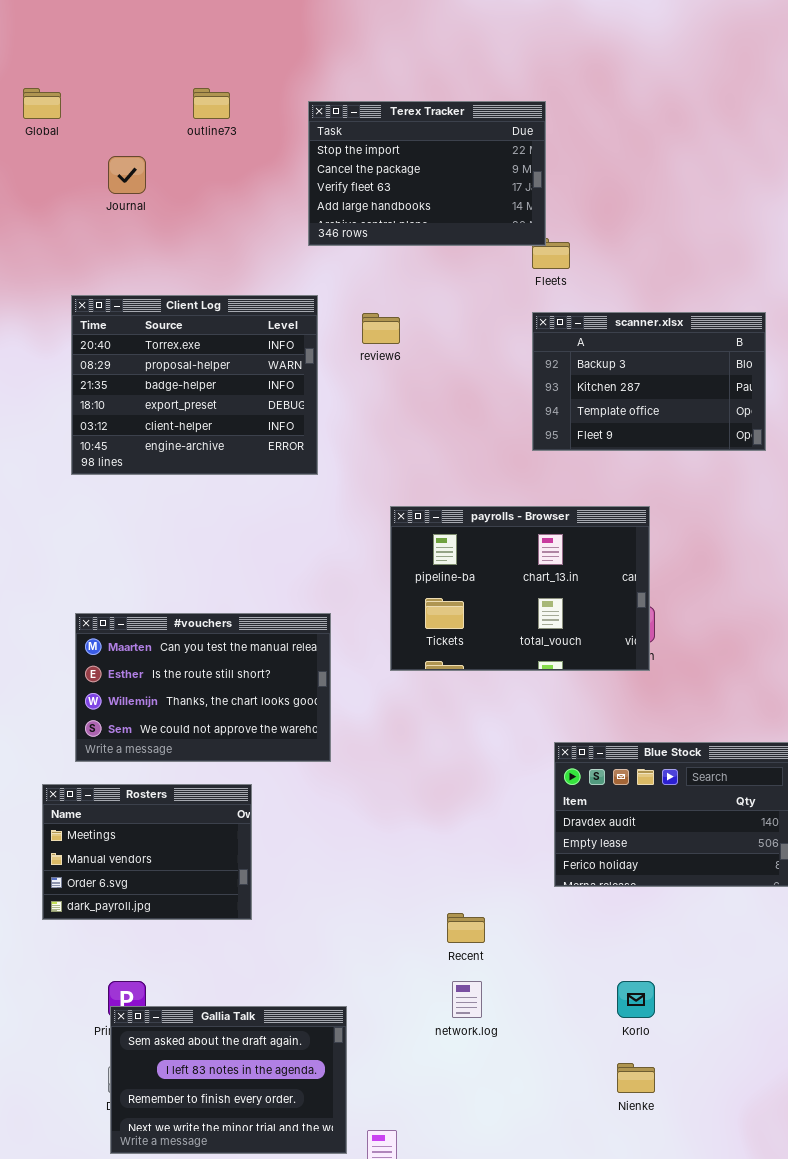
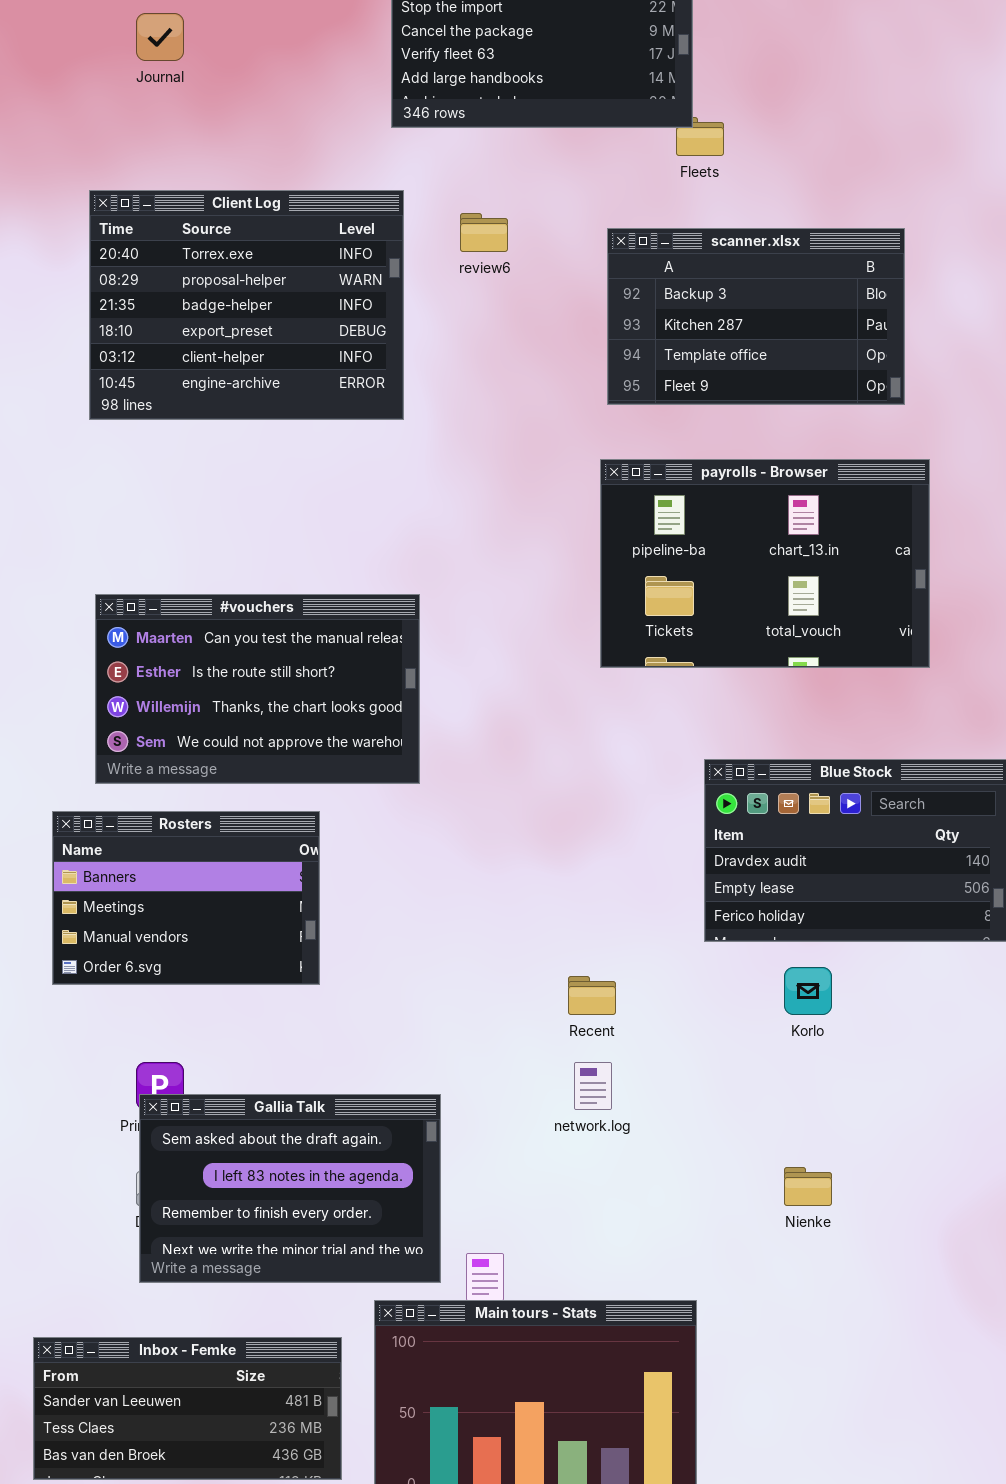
scanner.xlsx: [532,312,766,451] -> [607,228,905,405], moved
payrolls - Browser: [390,506,650,671] -> [600,459,930,668], moved
Rosters: [42,784,252,920] -> [52,811,320,985], scrolled up 1 row
Korlo: [617,981,655,1018] -> [784,967,832,1015], moved

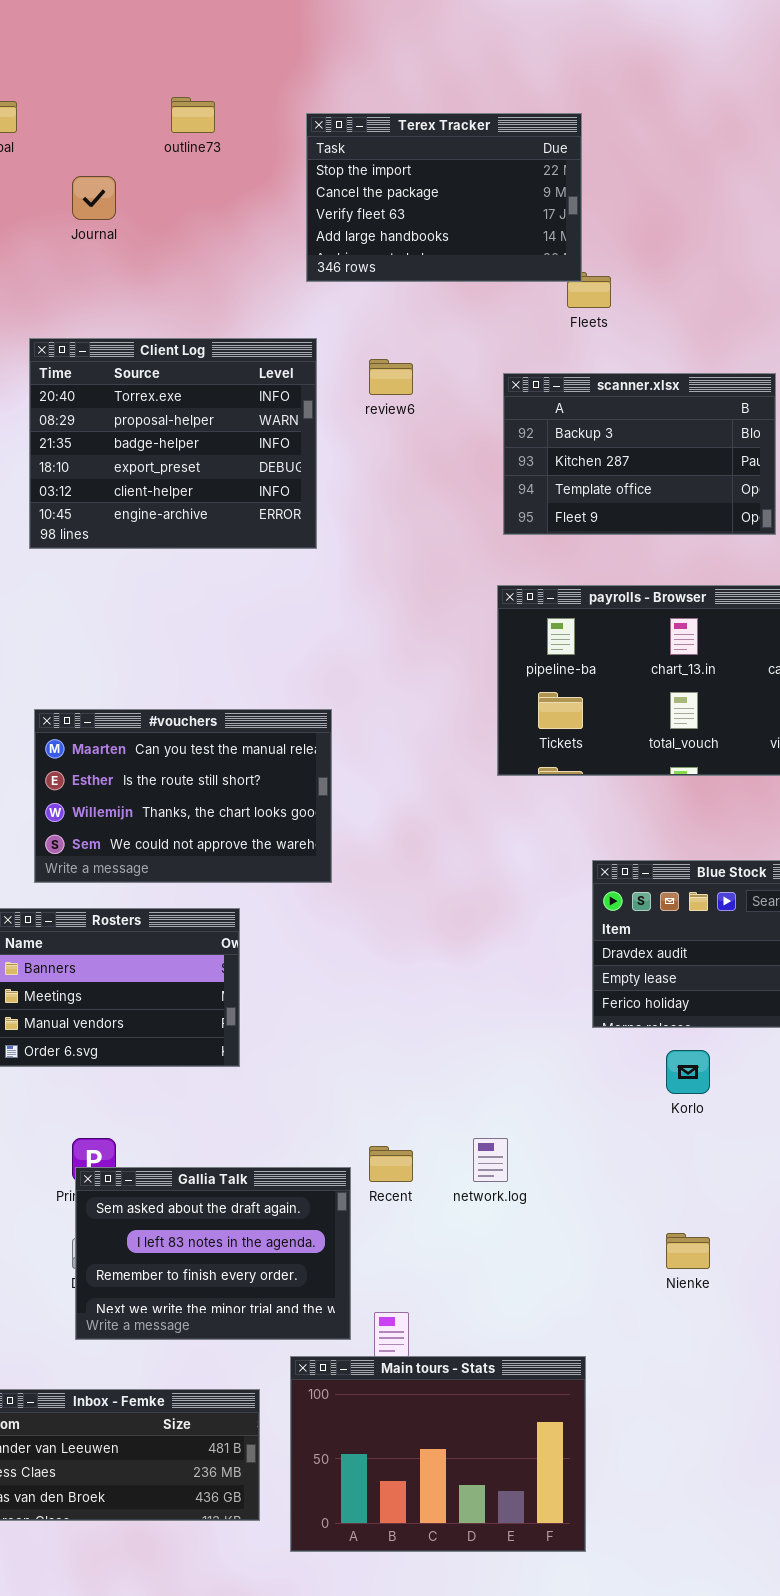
Recent: [568,976,616,1015] -> [369,1146,413,1182], moved

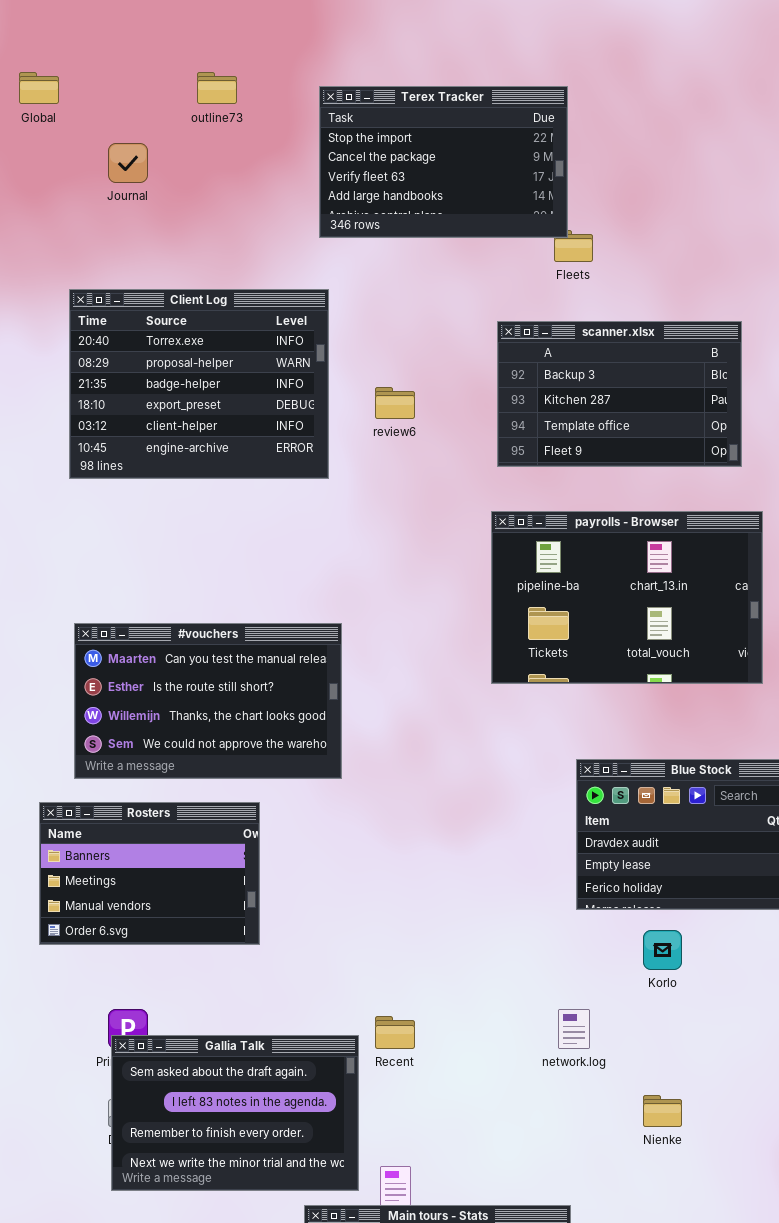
review6: [369,359,413,395] -> [375,387,415,419], moved
network.log: [473,1138,508,1182] -> [558,1009,590,1049], moved

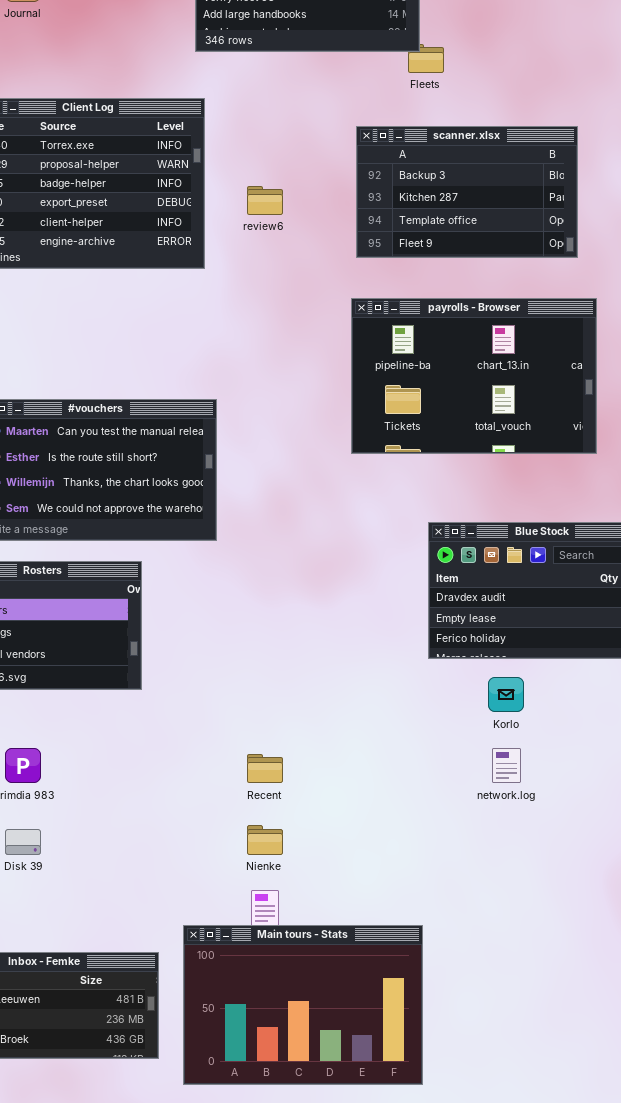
network.log: [558,1009,590,1049] -> [492,748,521,783], moved
Gallia Talk: [111,1035,359,1191] -> none, closed
Nienke: [643,1095,682,1127] -> [247,825,283,855], moved

